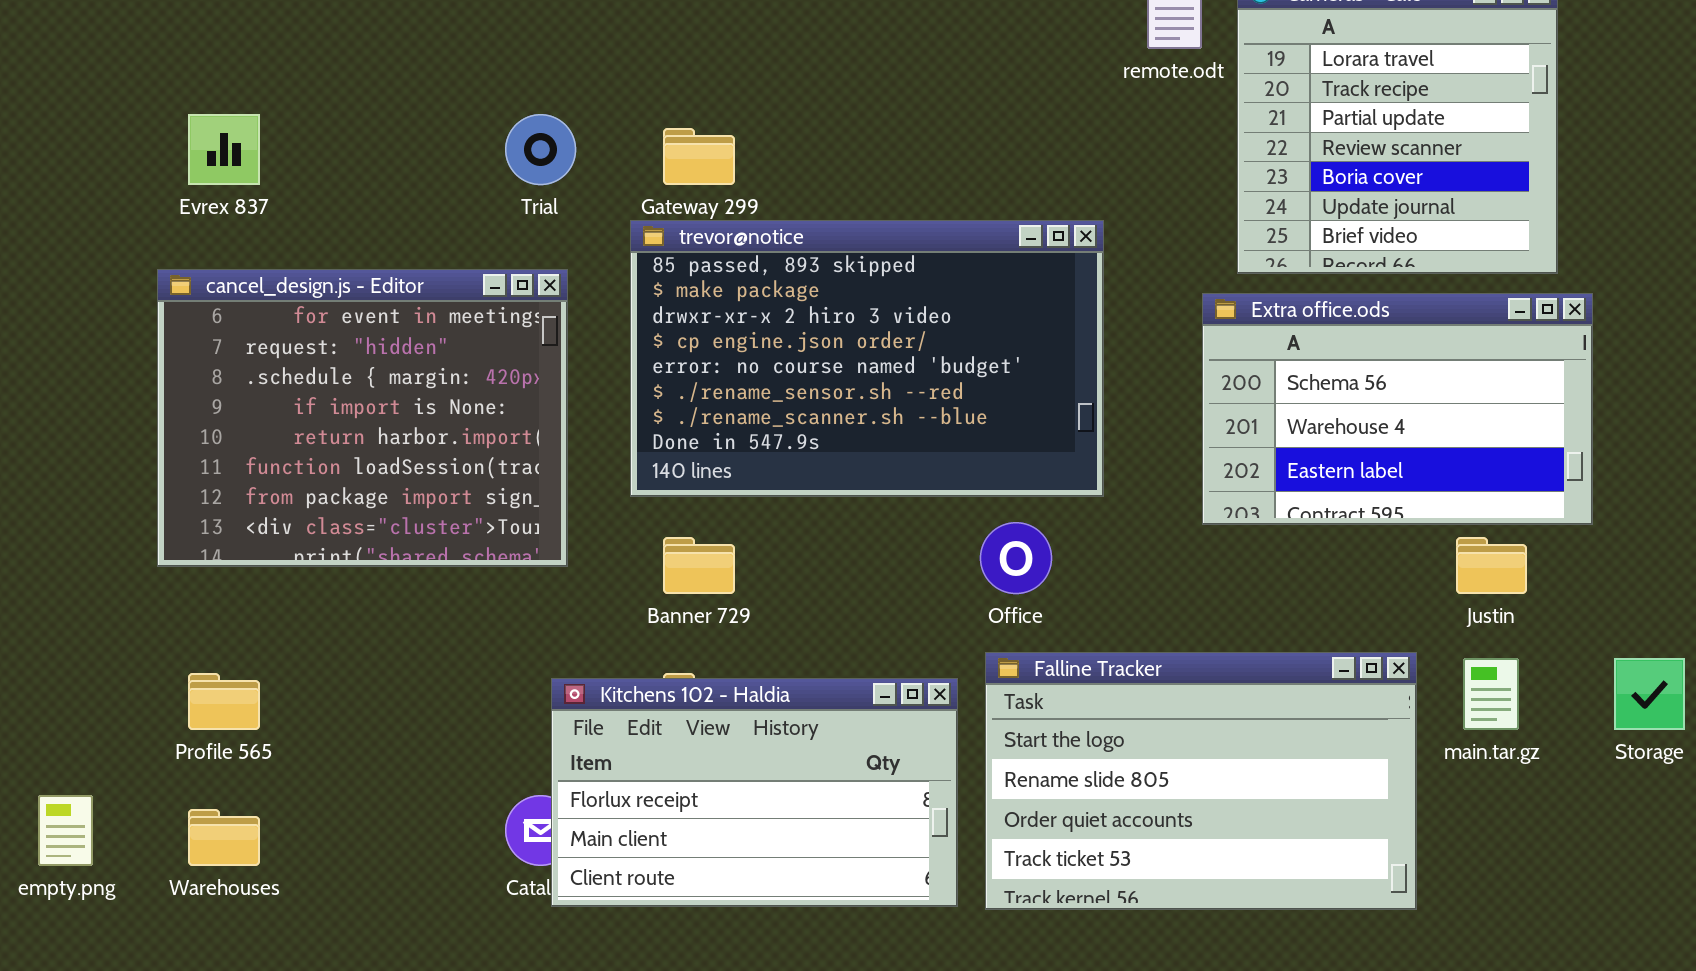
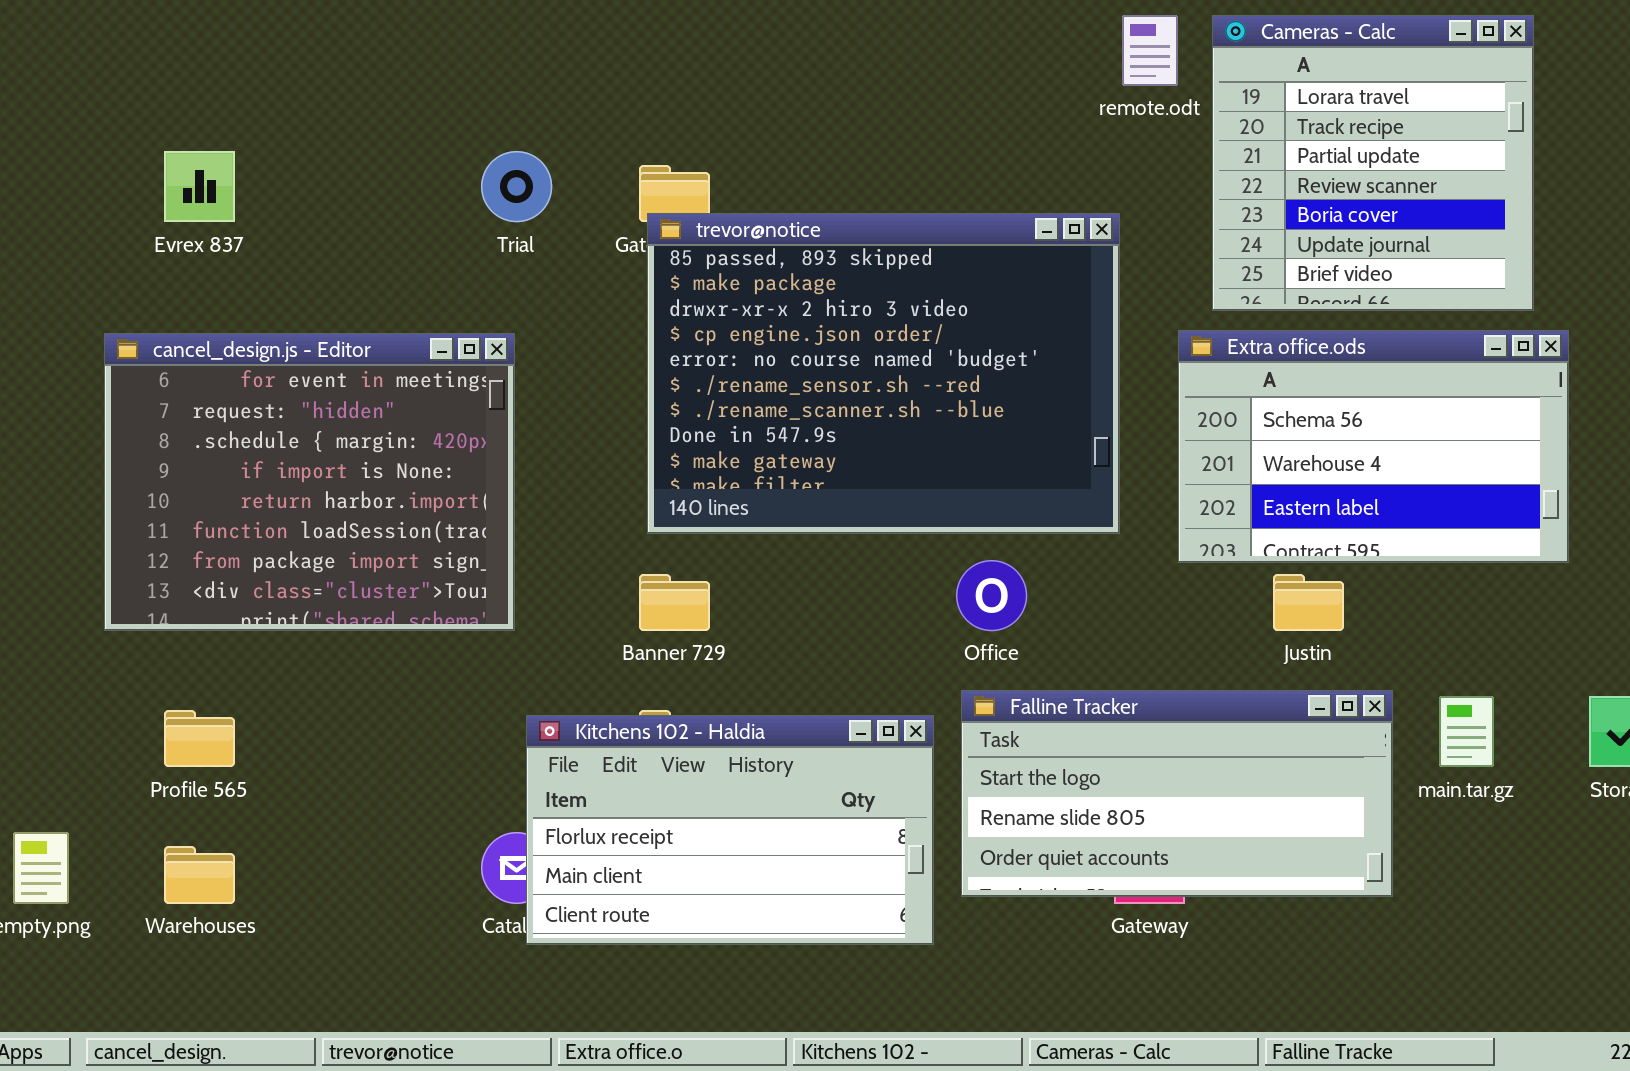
trevor@notice: [630,220,1104,497] -> [647,213,1120,534], moved, resized
cancel_design.js - Editor: [157,269,568,567] -> [104,333,515,631], moved
Justin: [1456,537,1527,594] -> [1273,574,1344,631], moved
Falline Tracker: [985,652,1417,910] -> [961,690,1393,897], resized

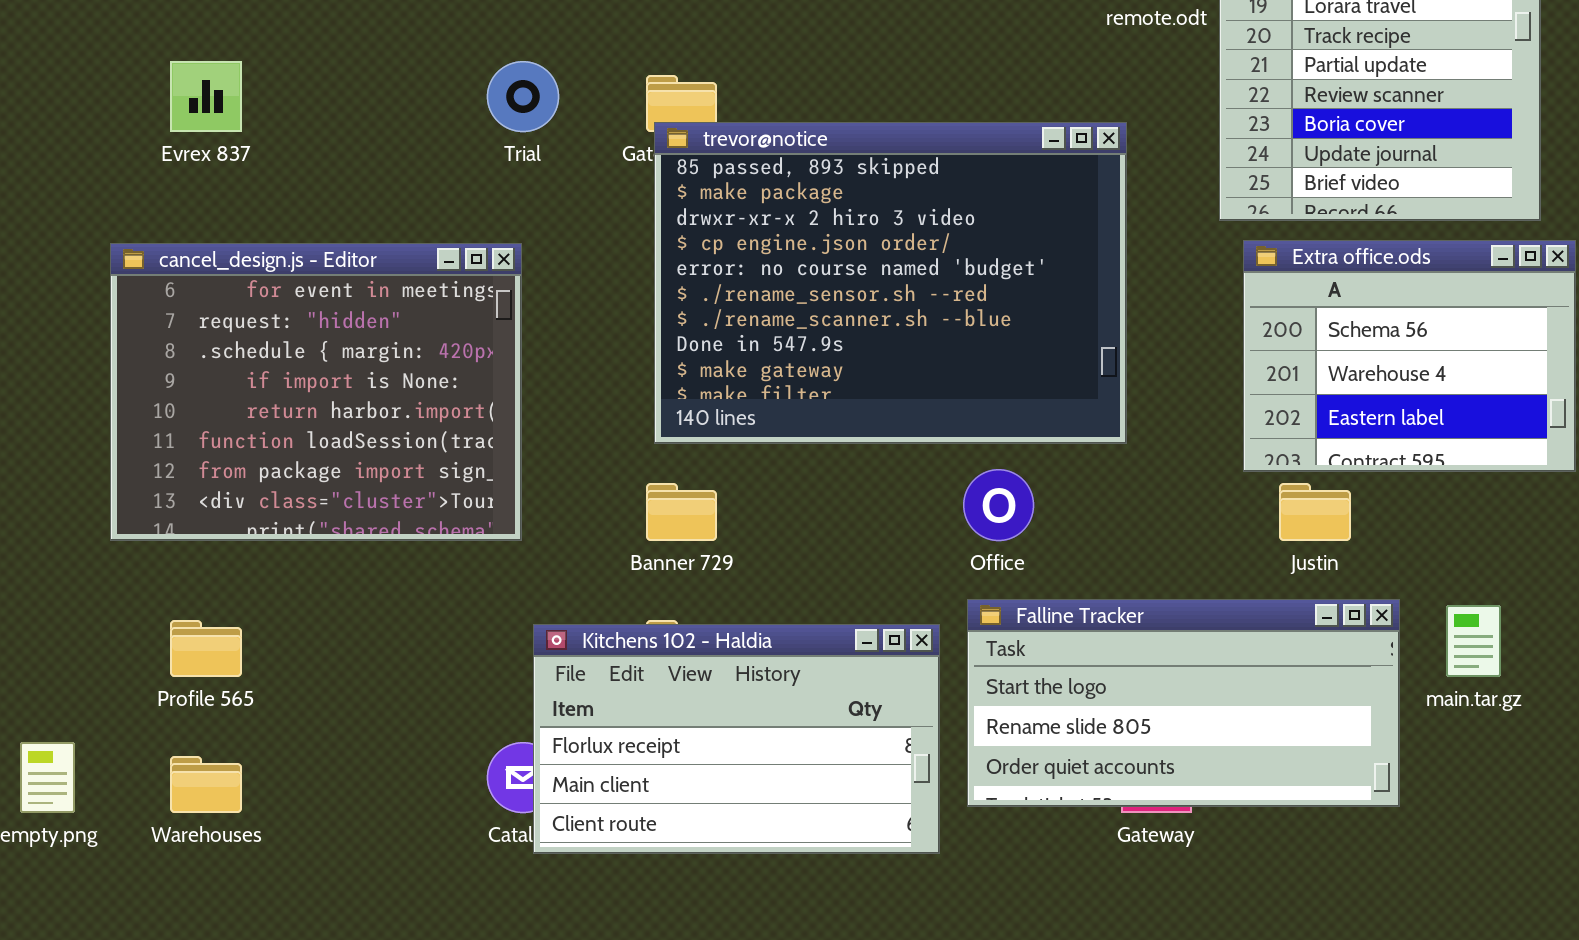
Extra office.ods: [1178,330,1569,563] -> [1243,240,1576,472], resized

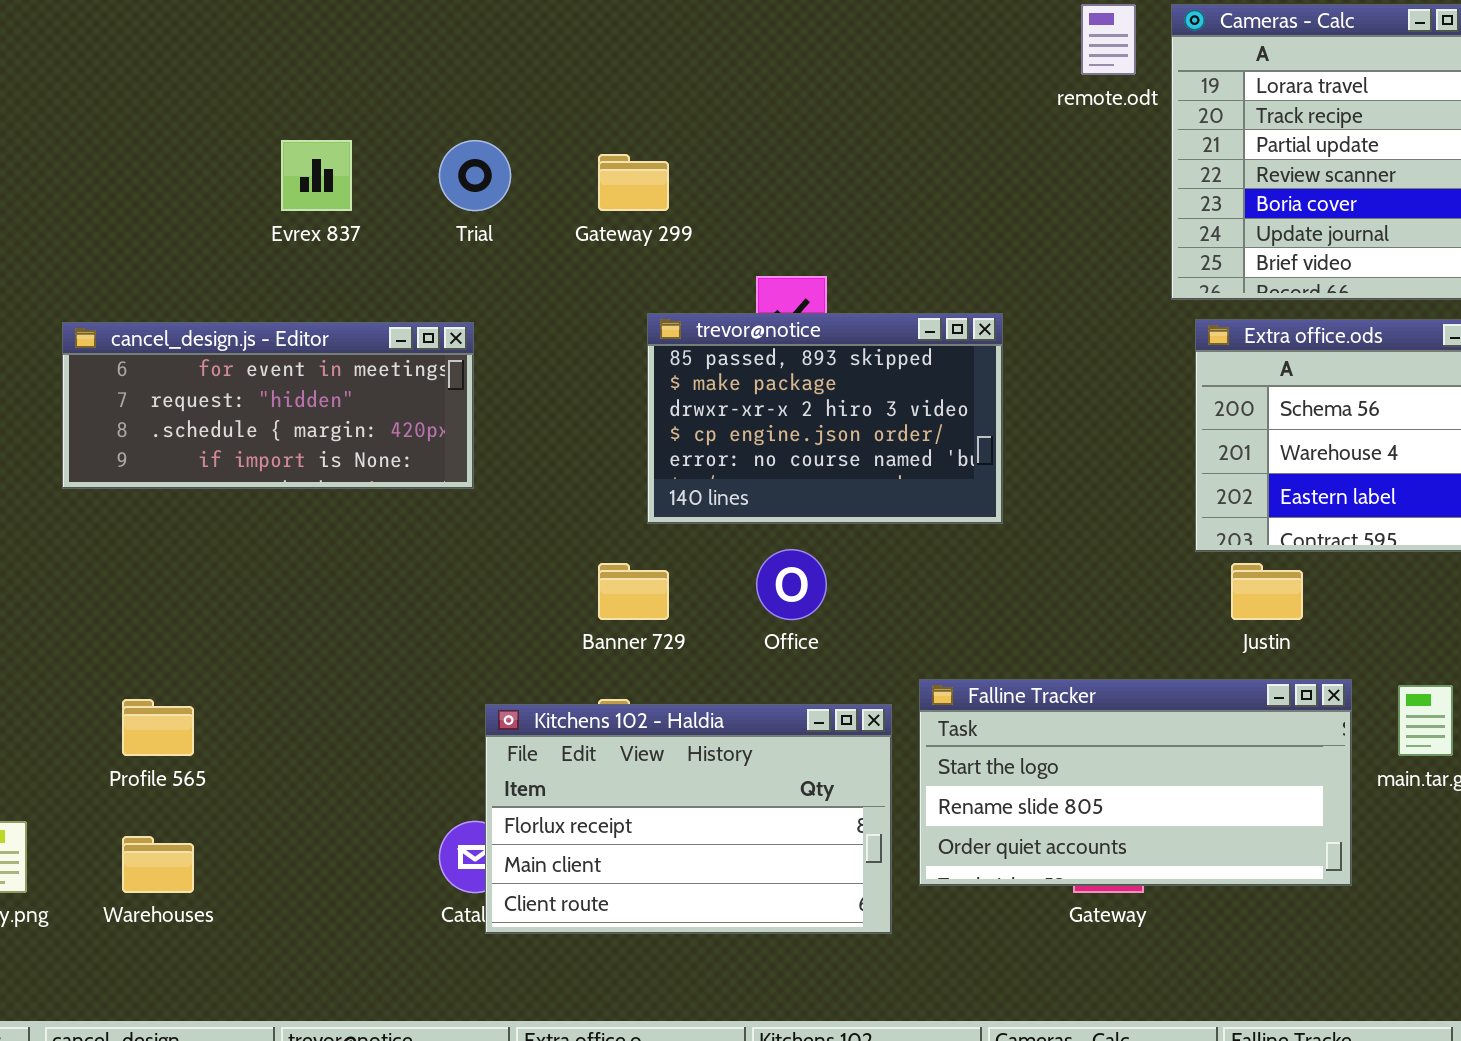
Evrex 837: [170,61,242,132] -> [281,140,352,211], moved
trevor@notice: [654,122,1127,444] -> [647,313,1003,524], moved, resized
cancel_design.js - Editor: [110,243,522,541] -> [62,322,474,489], resized
Office: [963,469,1034,541] -> [756,549,827,620], moved

